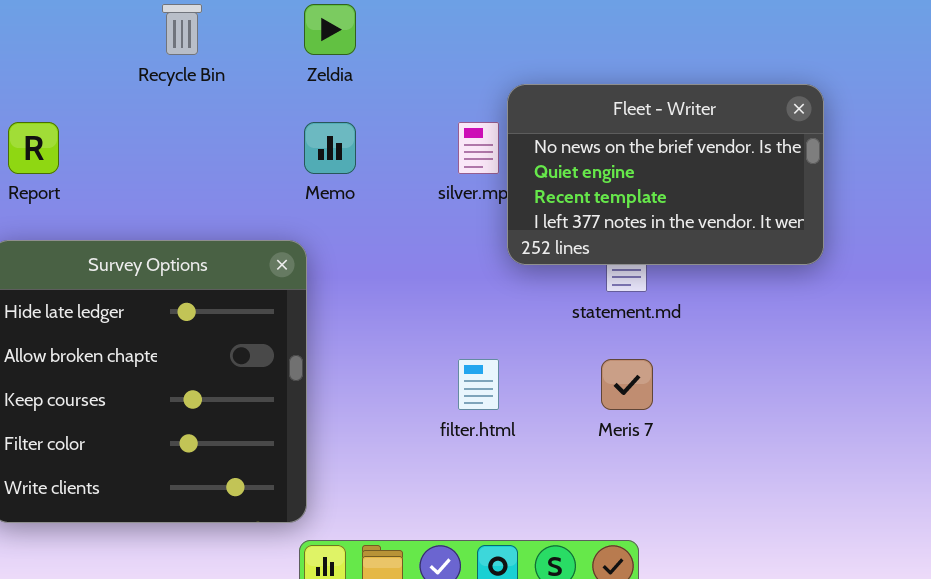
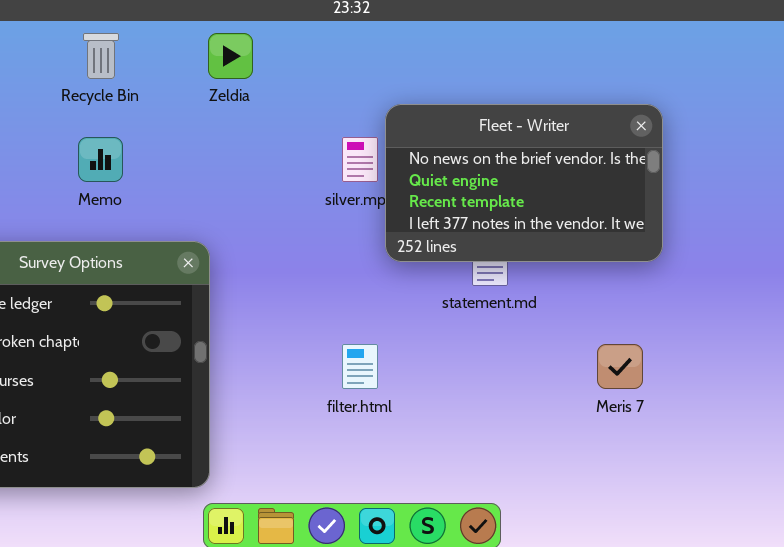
Memo: [304,122,356,174] -> [78,137,123,182], moved
Meris 7: [601,359,653,410] -> [597,344,643,389], moved

